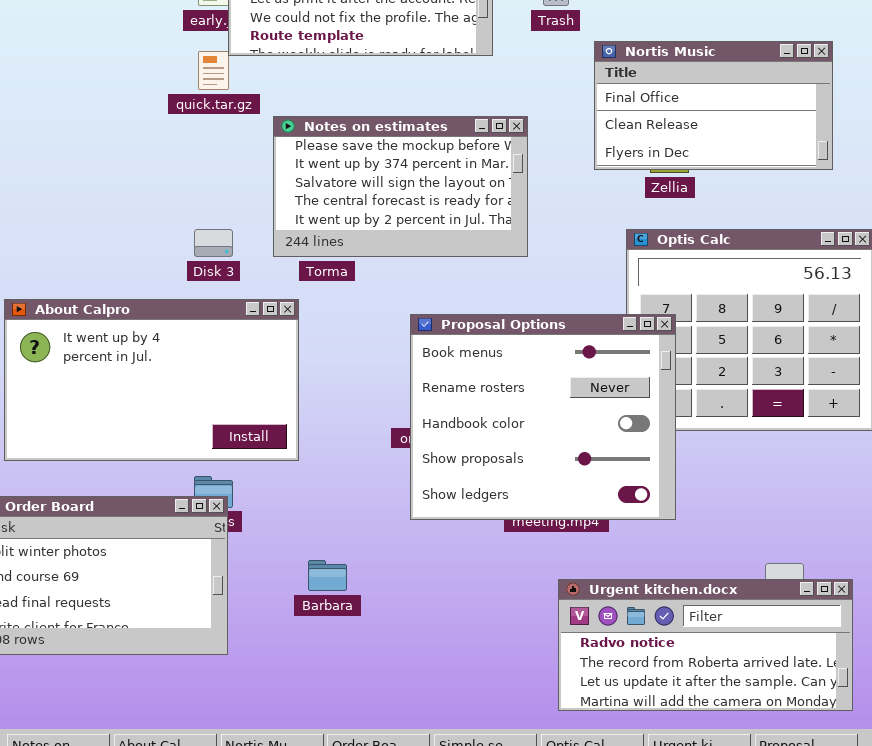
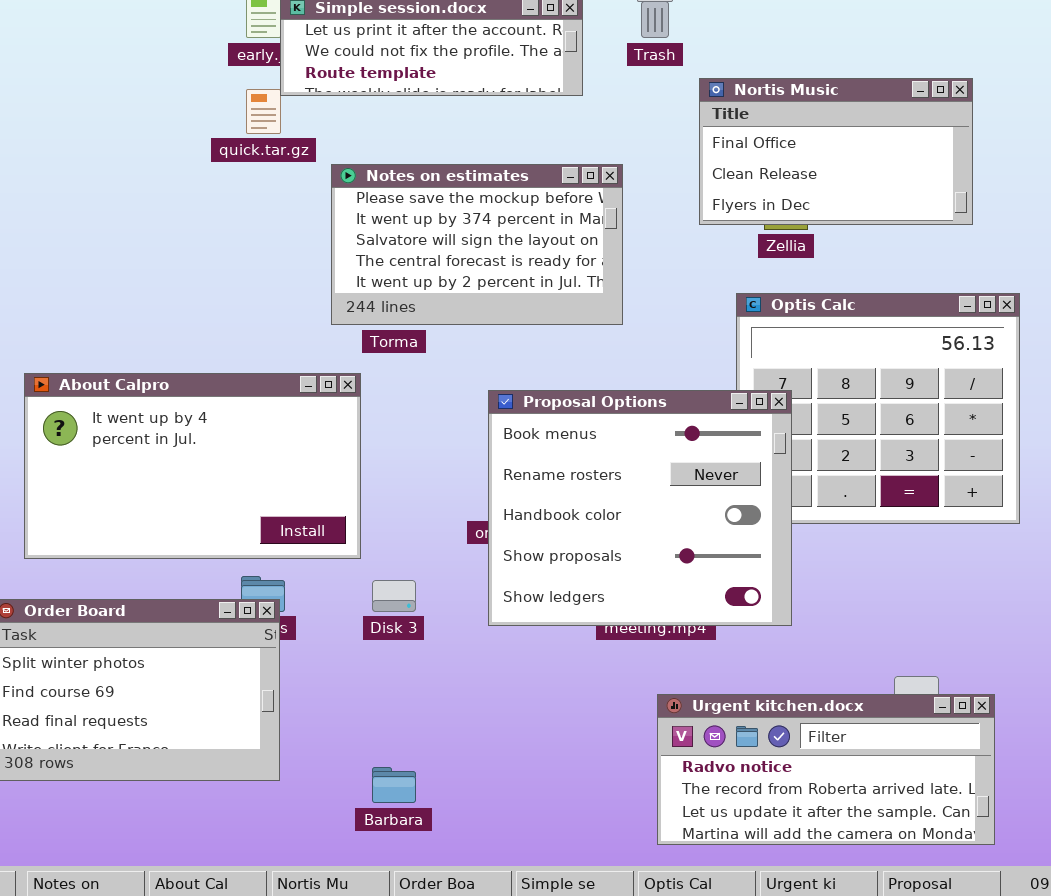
Disk 3: [194,229,233,257] -> [372,580,416,612], moved
Barbara: [308,560,347,591] -> [372,767,416,803], moved

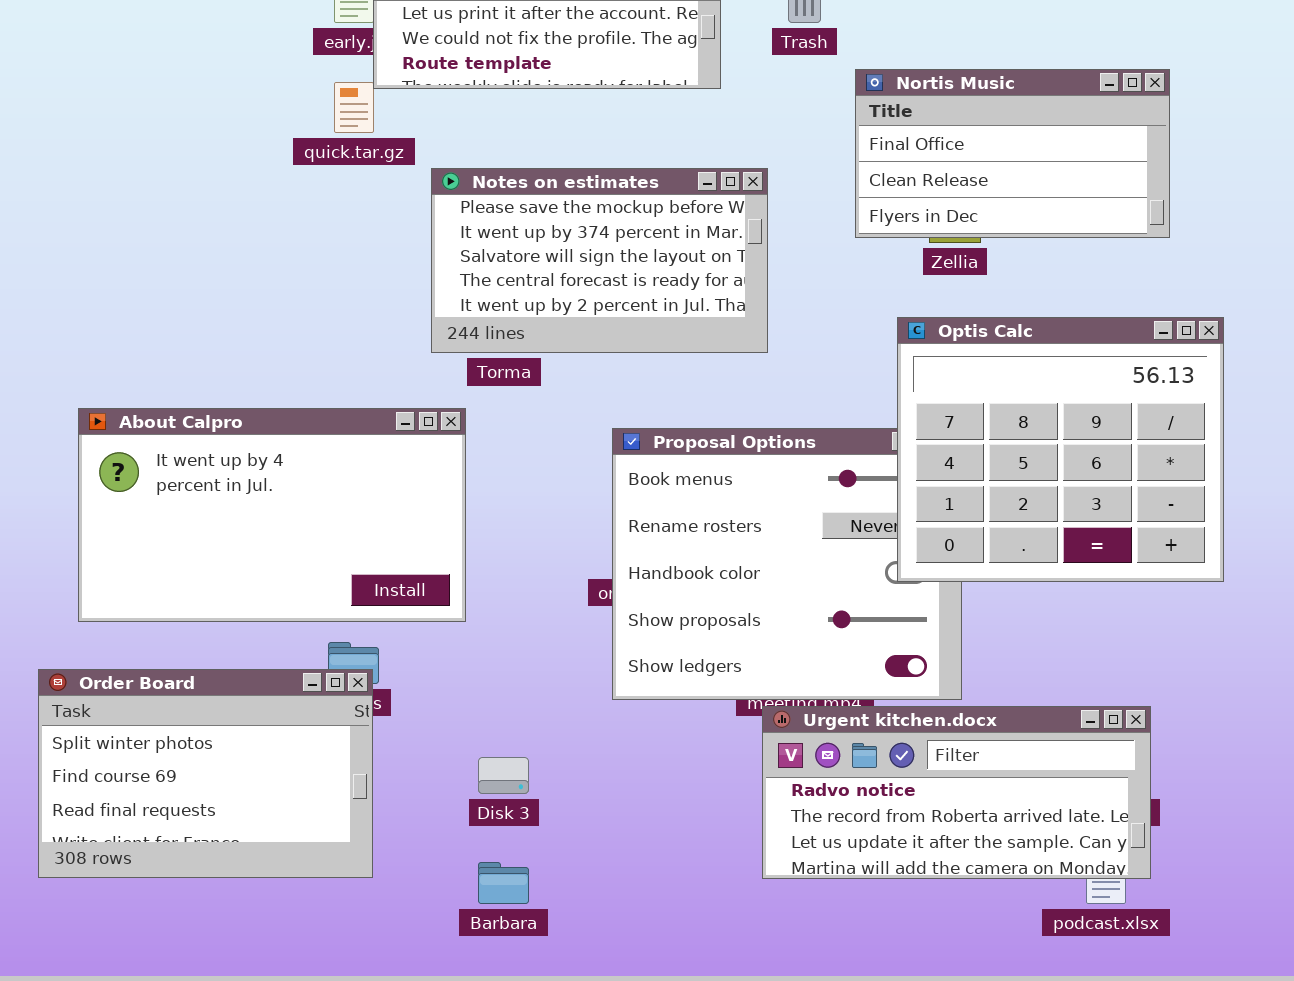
Optis Calc: [736,293,1020,524] -> [897,317,1224,582], raised
Disk 3: [372,580,416,612] -> [478,757,529,794], moved
Urgent kitchen.docx: [657,694,995,845] -> [762,706,1151,879], moved

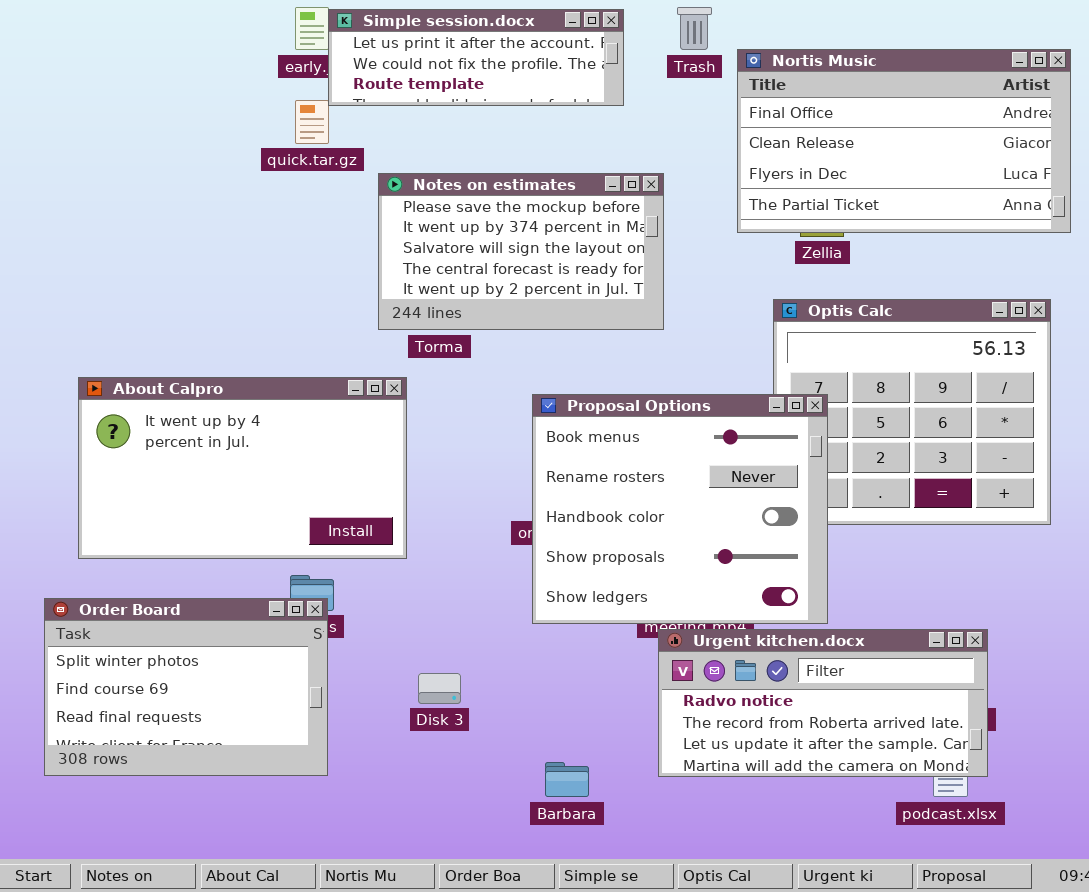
Nortis Music: [855,69,1170,238] -> [737,49,1071,233], resized
Proposal Options: [612,428,962,700] -> [532,394,828,624], raised
Barbara: [478,862,529,904] -> [545,762,589,797], moved

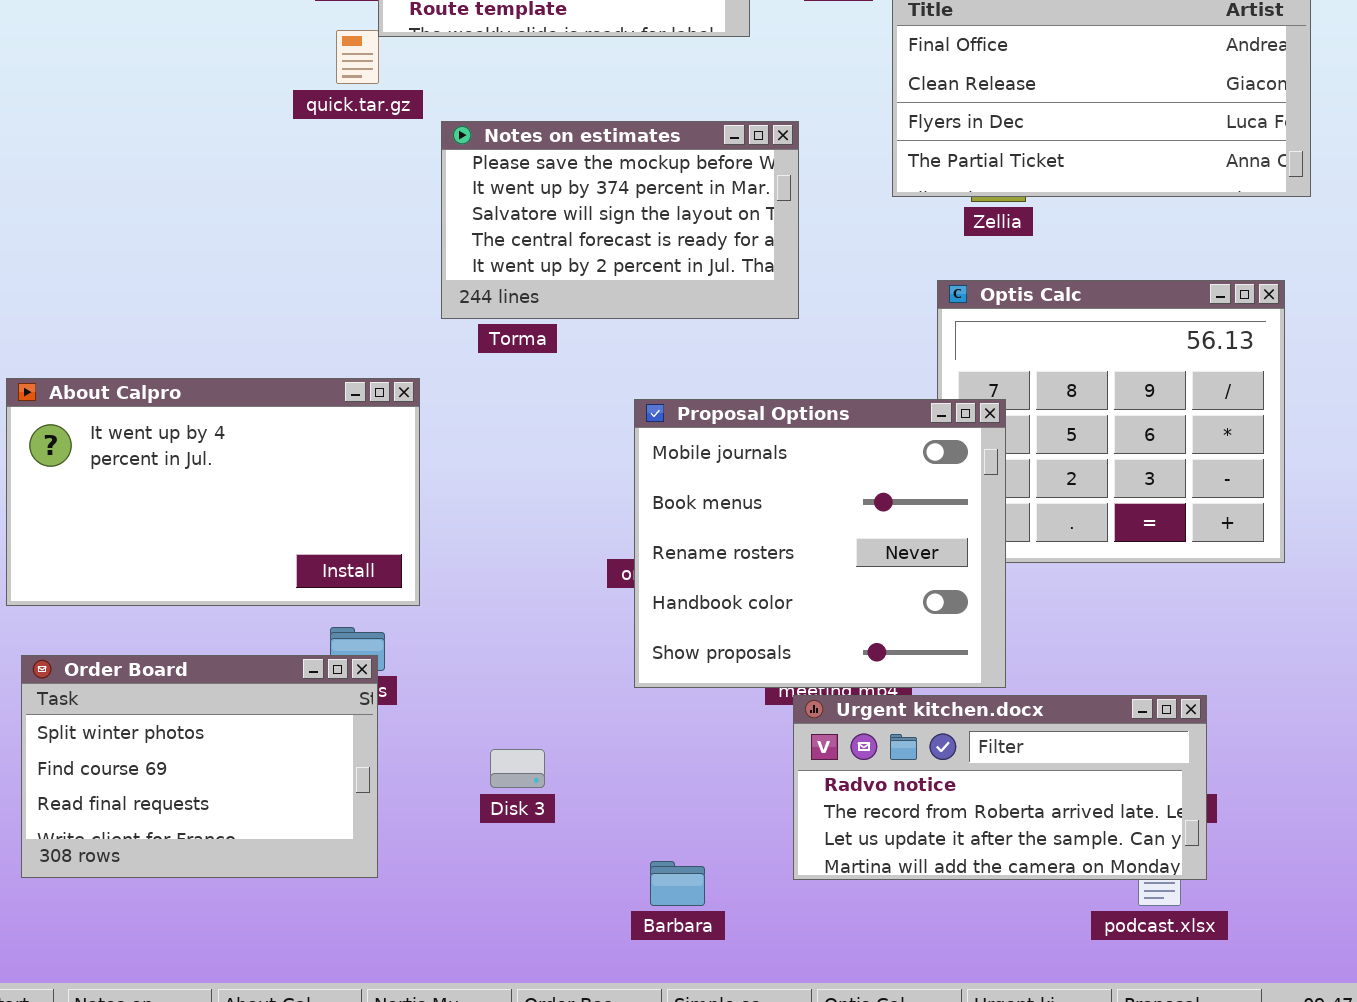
About Calpro: [78,377,407,559] -> [6,378,420,606], moved
Proposal Options: [532,394,828,624] -> [634,399,1006,688], scrolled up 1 row

